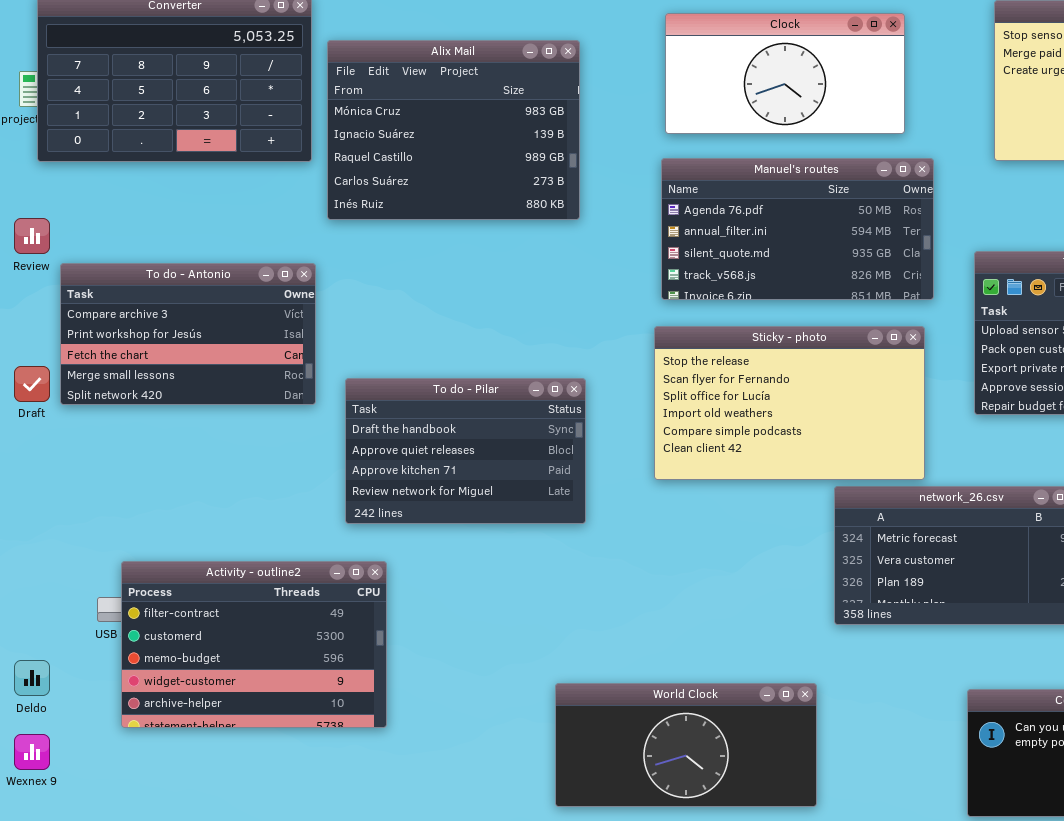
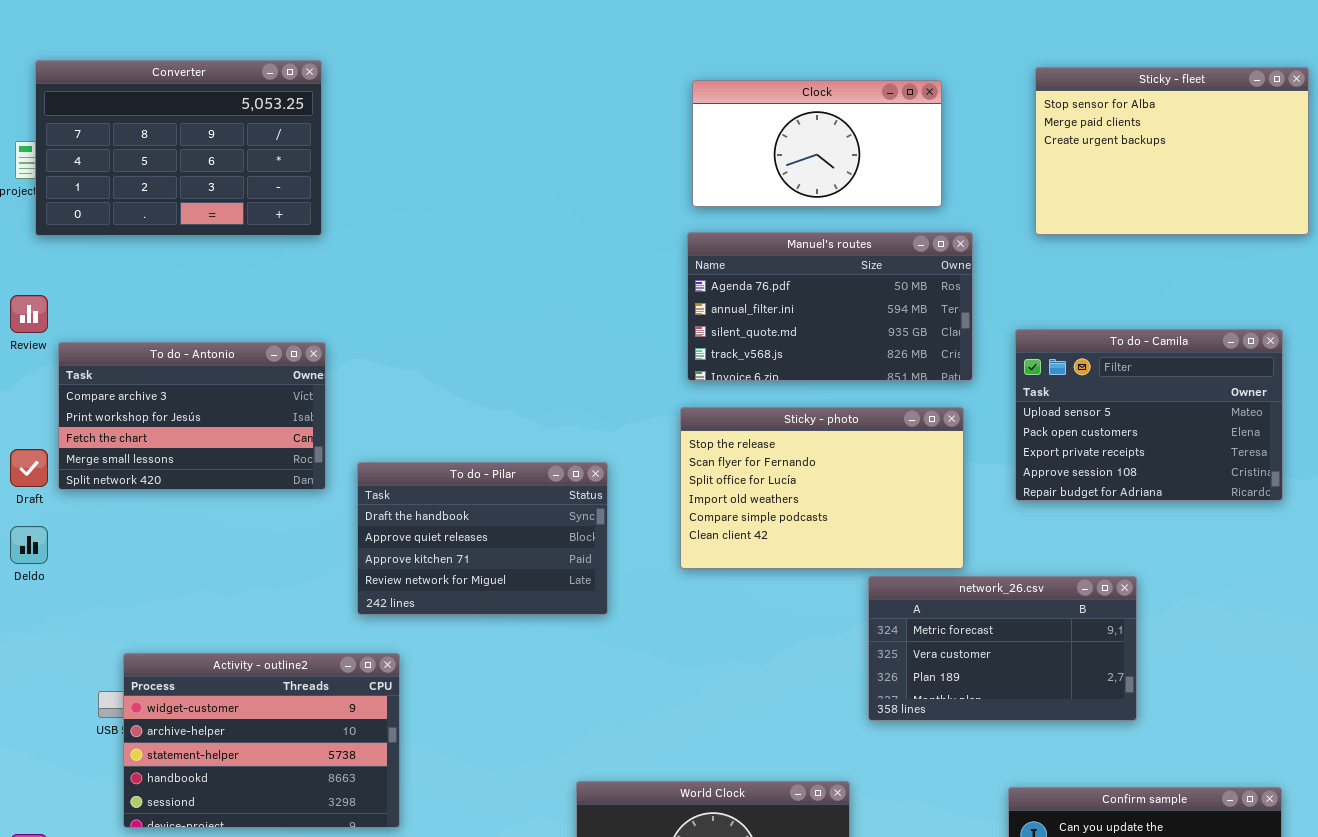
Alix Mail: [327,40,580,220] -> none, closed
Activity - outline2: [121,561,387,728] -> [123,653,400,828], scrolled down 3 rows
Deldo: [14,660,50,696] -> [10,526,48,564], moved

